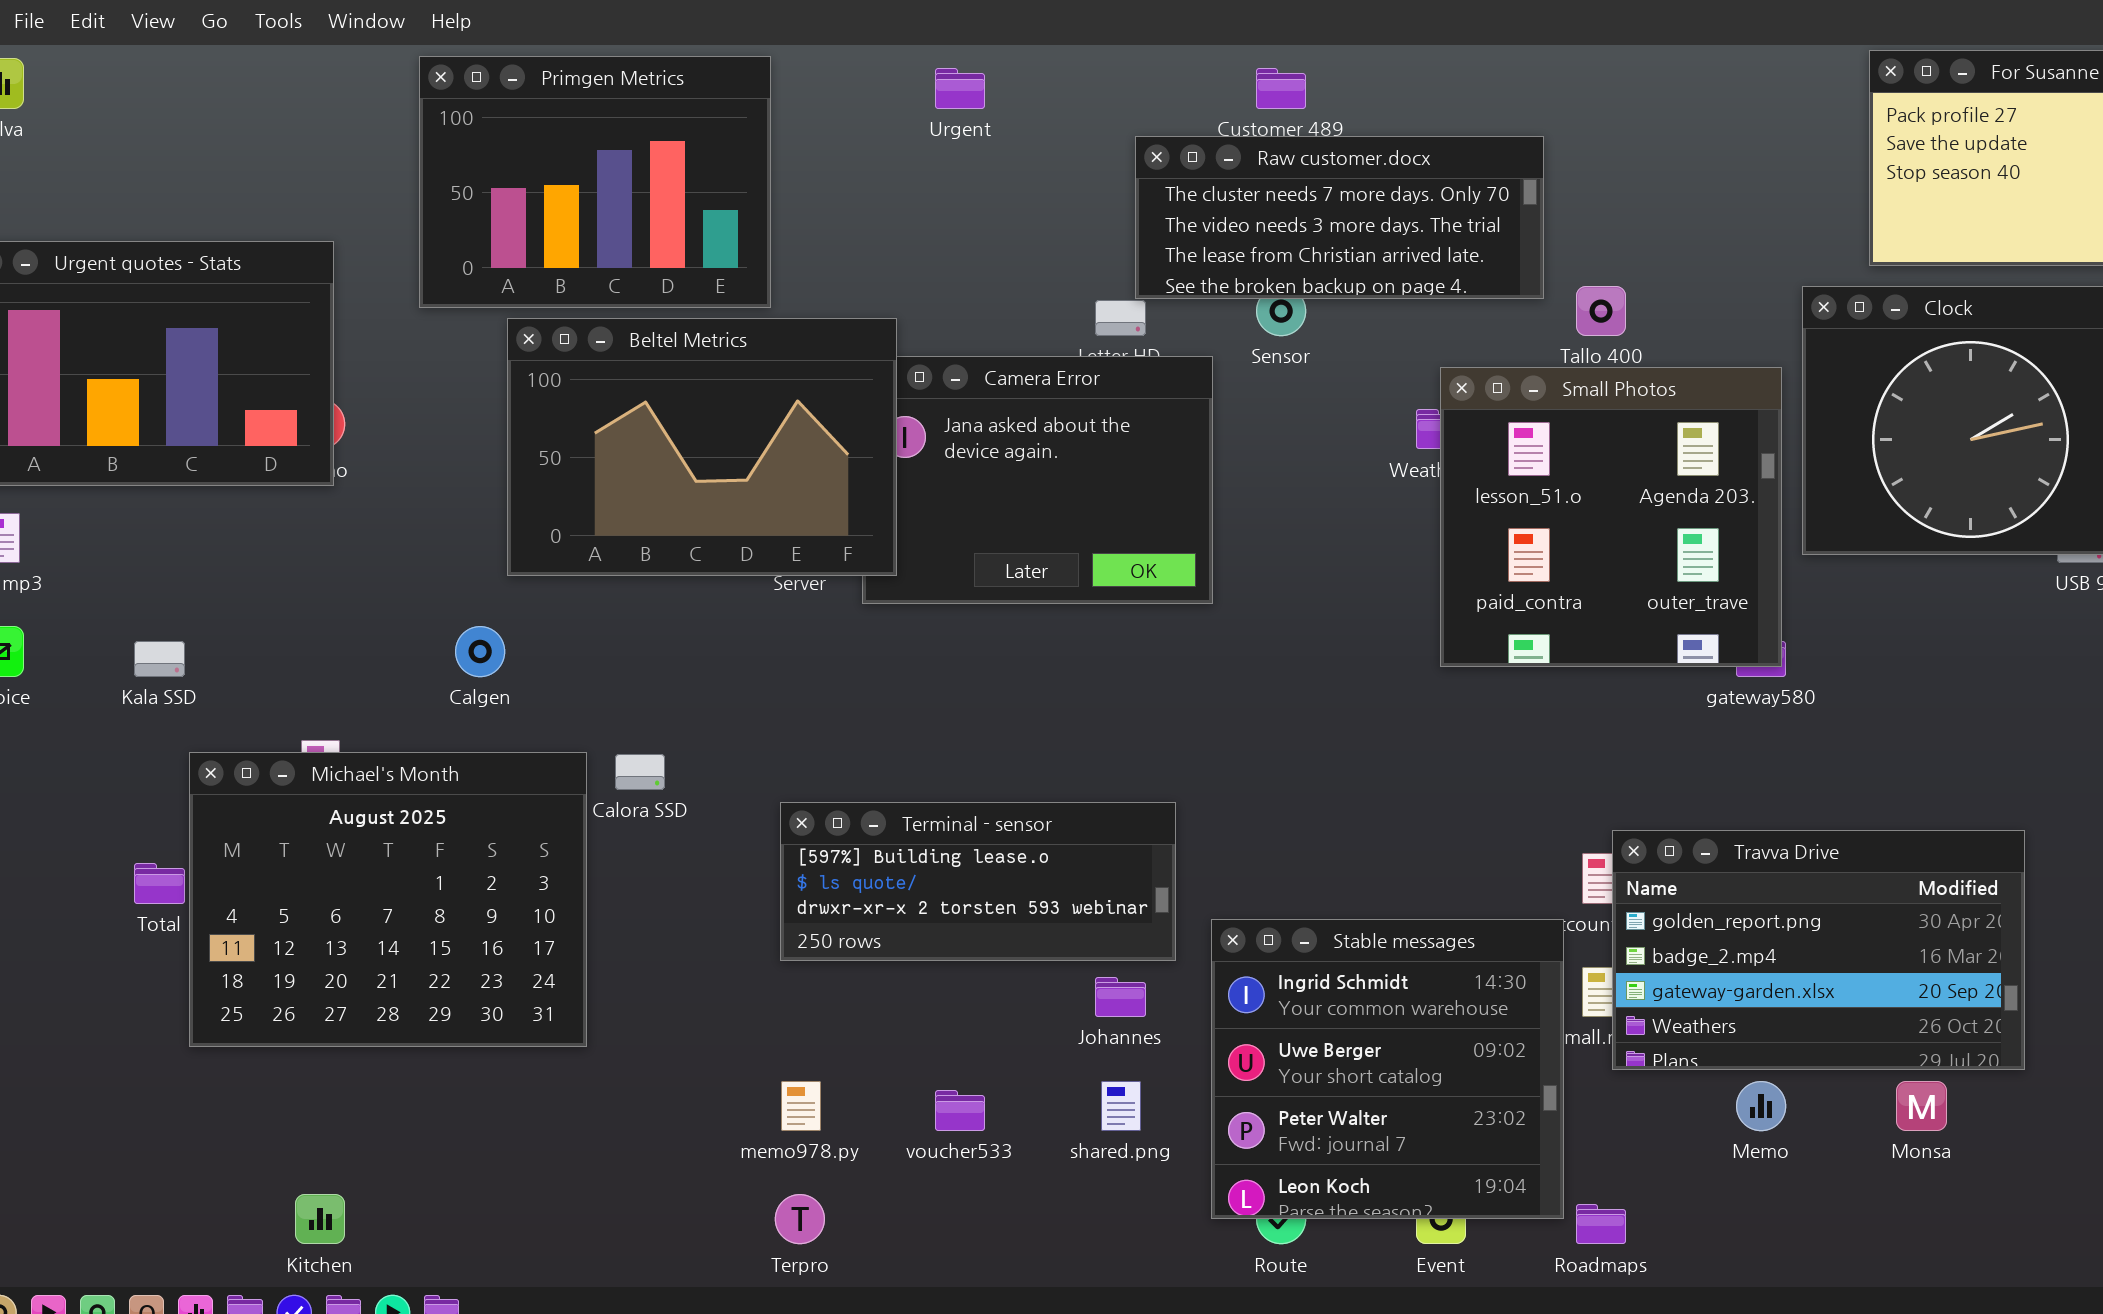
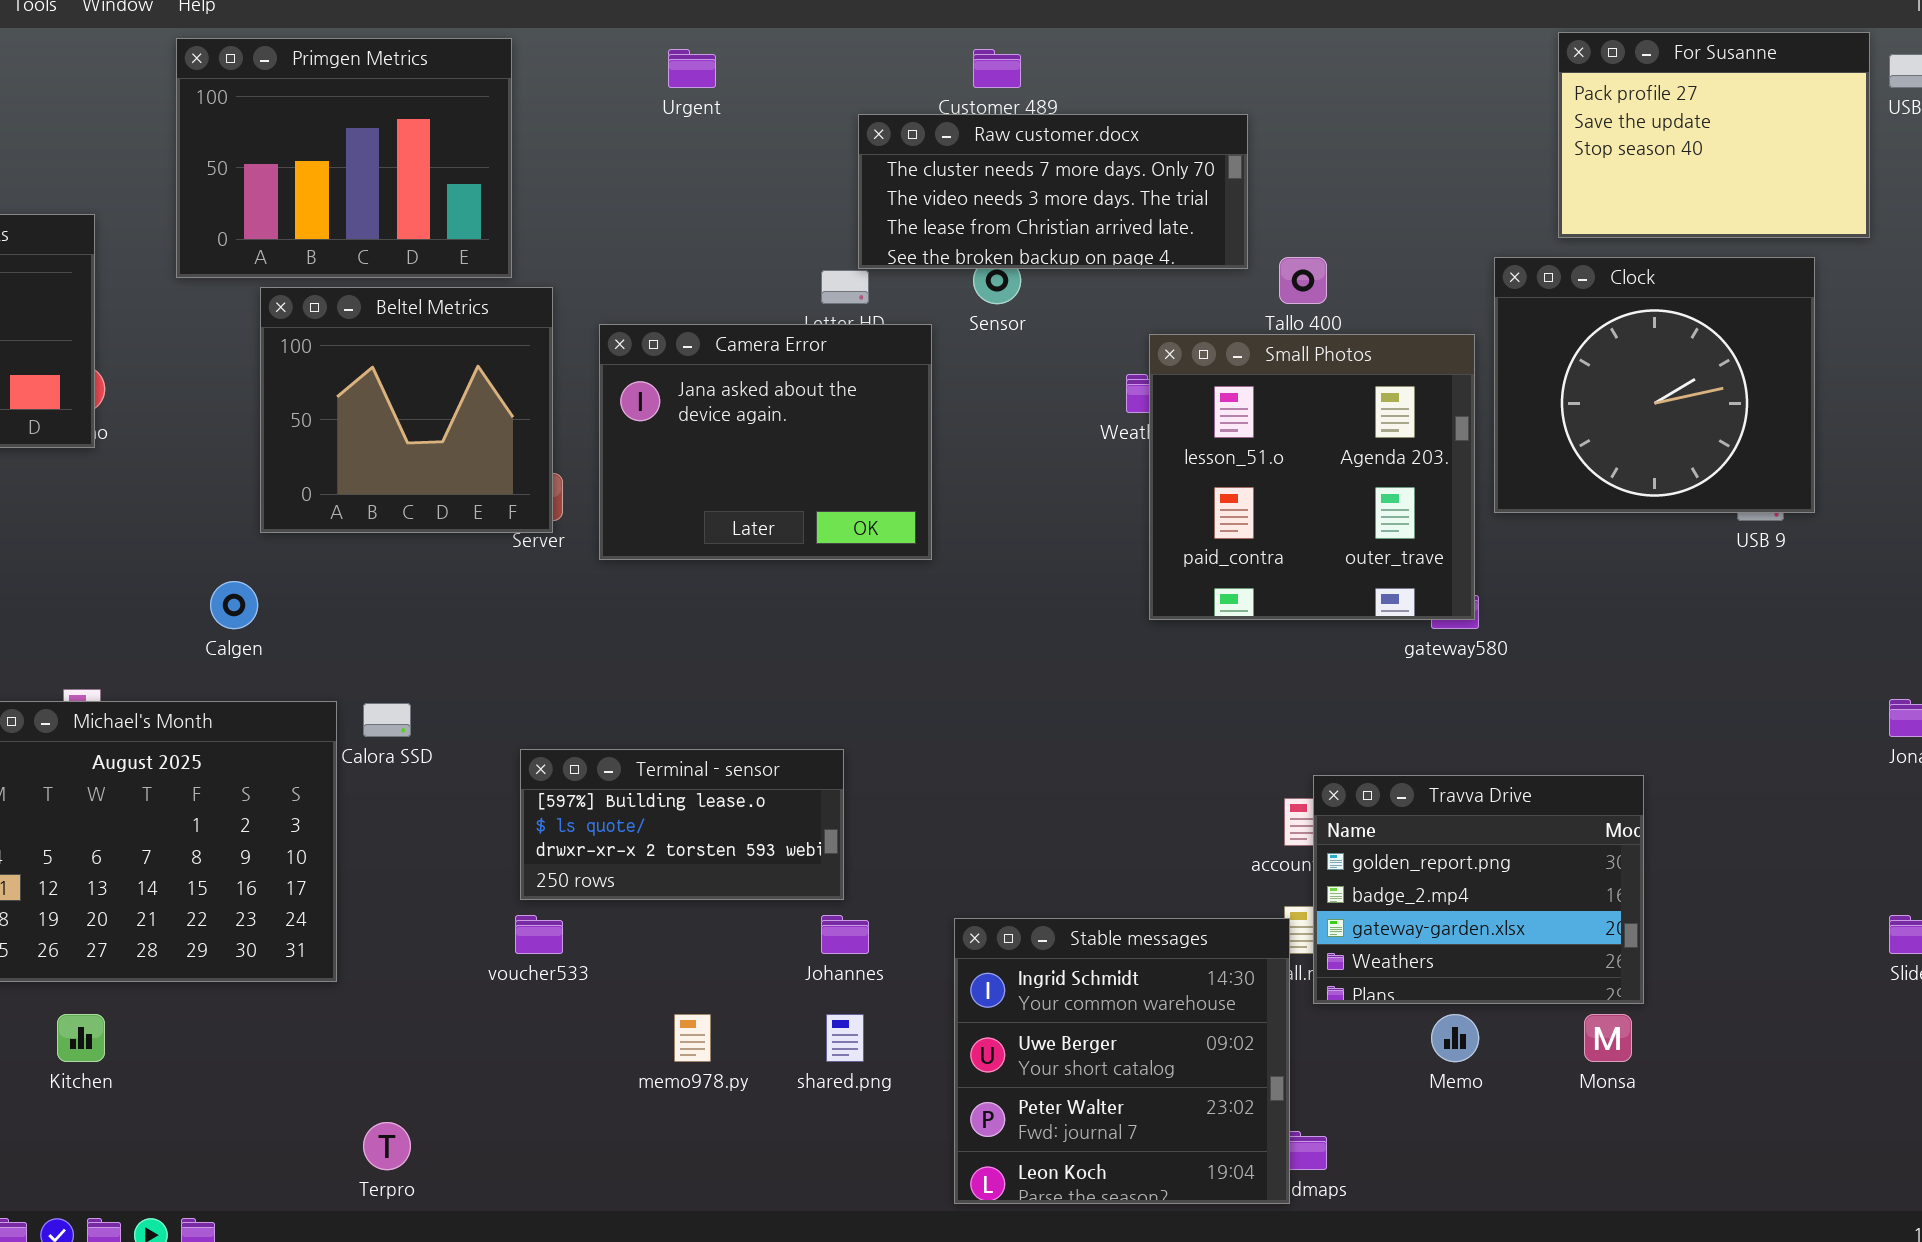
Beltel Metrics: [507,318,897,576] -> [260,287,553,533], resized
Terminal - sensor: [780,802,1176,961] -> [520,749,844,900], resized
Travva Drive: [1612,830,2025,1070] -> [1313,775,1644,1004], resized
Stable messages: [1211,919,1564,1219] -> [954,918,1290,1204], moved
memo978.py: [781,1081,821,1131] -> [674,1014,711,1062], moved
voucher533: [935,1090,985,1131] -> [515,915,563,954], moved
Kitchen: [295,1194,345,1244] -> [57,1014,105,1062], moved
Terpro: [775,1194,825,1244] -> [363,1122,411,1170], moved

